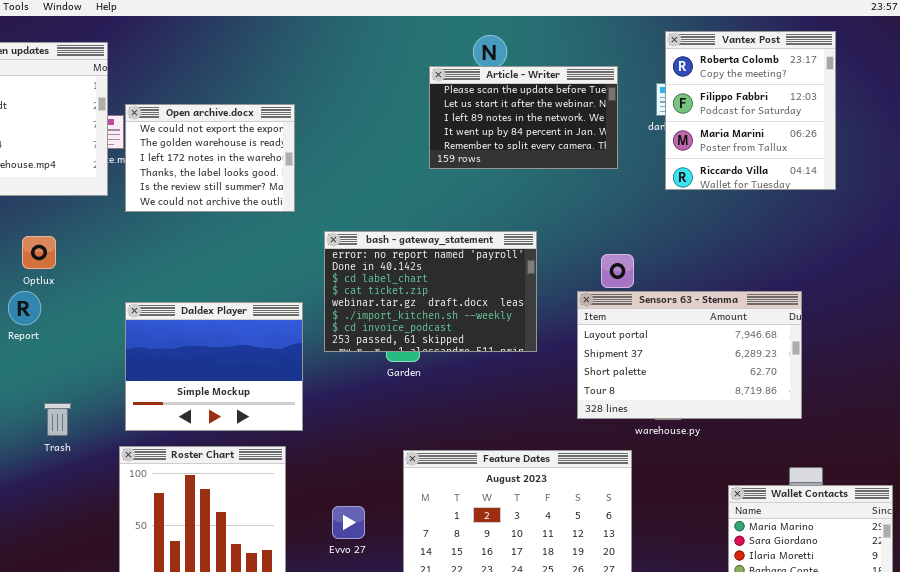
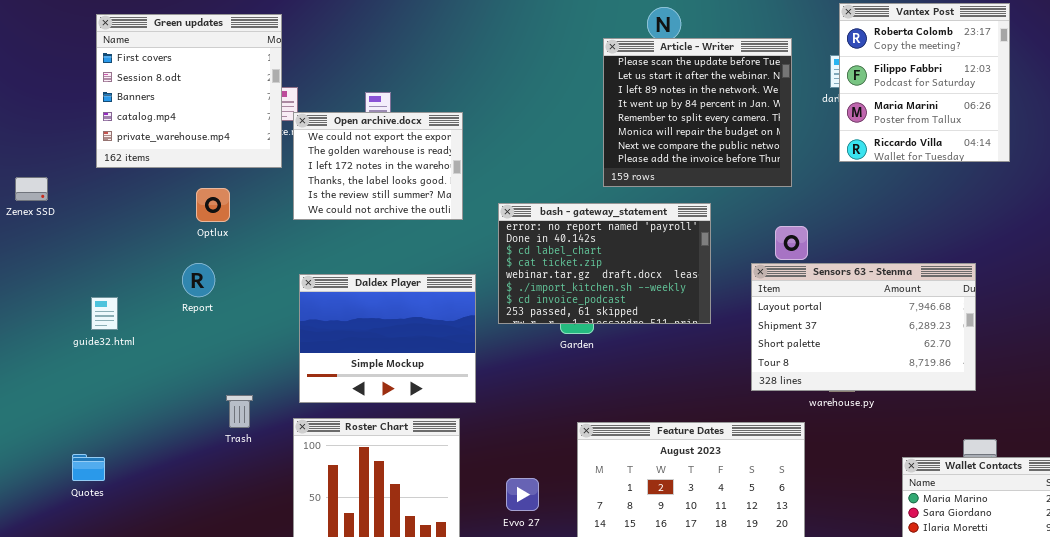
Article - Writer: [429,66,618,169] -> [603,38,792,187], resized
Open archive.docx: [125,104,295,212] -> [293,112,463,220], moved
Optlux: [22,236,56,269] -> [196,188,230,222], moved
Trash: [44,403,71,436] -> [226,395,253,428], moved

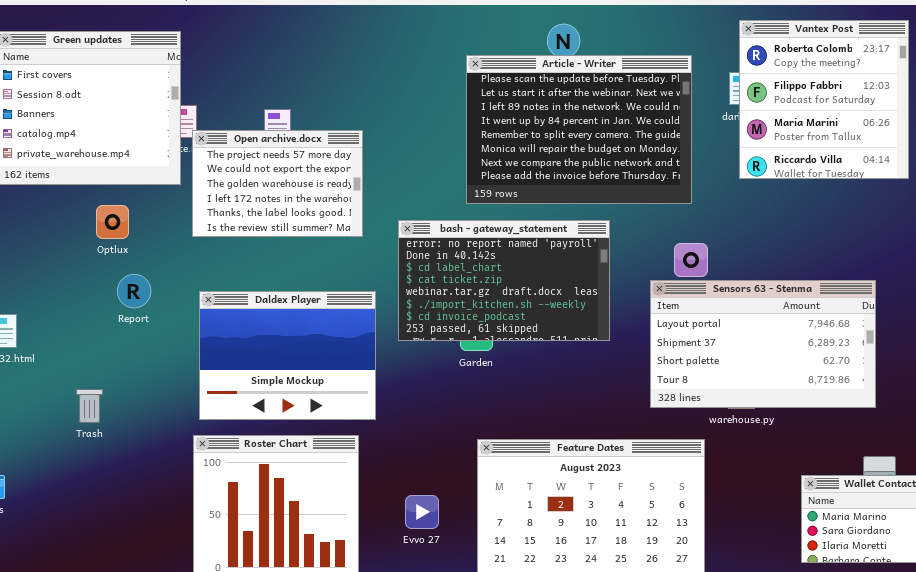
Article - Writer: [603,38,792,187] -> [466,55,692,204], resized
Open archive.docx: [293,112,463,220] -> [192,130,363,237], scrolled up 1 row
Report: [182,263,215,297] -> [117,274,151,308], moved
Trash: [226,395,253,428] -> [76,389,103,423], moved

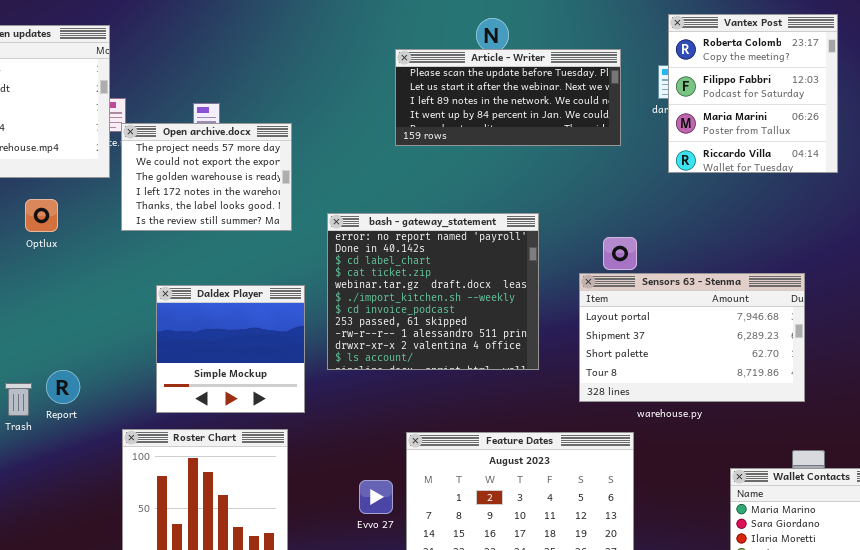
Article - Writer: [466,55,692,204] -> [395,49,621,146], resized
bash - gateway_statement: [398,220,610,341] -> [327,213,539,370], resized
Report: [117,274,151,308] -> [46,370,80,404], moved
Daldex Player: [199,291,376,420] -> [156,285,305,413], resized
Evvo 27: [405,495,439,529] -> [359,480,393,514], moved

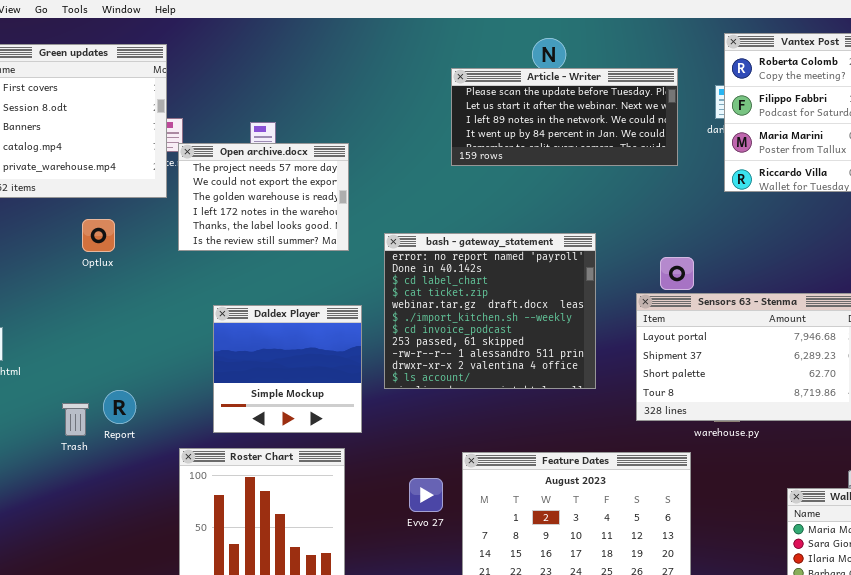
Evvo 27: [359,480,393,514] -> [409,478,443,512], moved

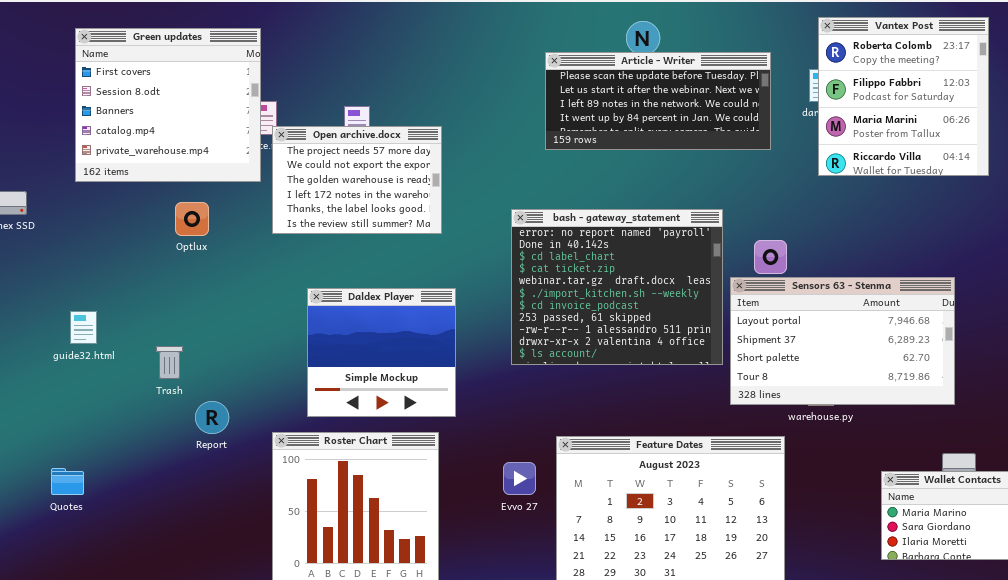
bash - gateway_statement: [384,233,596,389] -> [511,209,723,365], moved
Report: [103,390,136,424] -> [195,401,229,434], moved
Trash: [62,403,89,436] -> [156,346,183,379], moved

